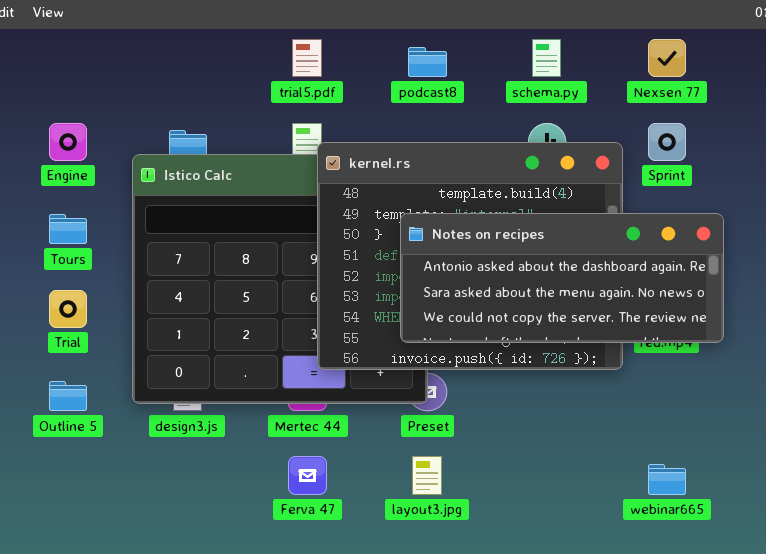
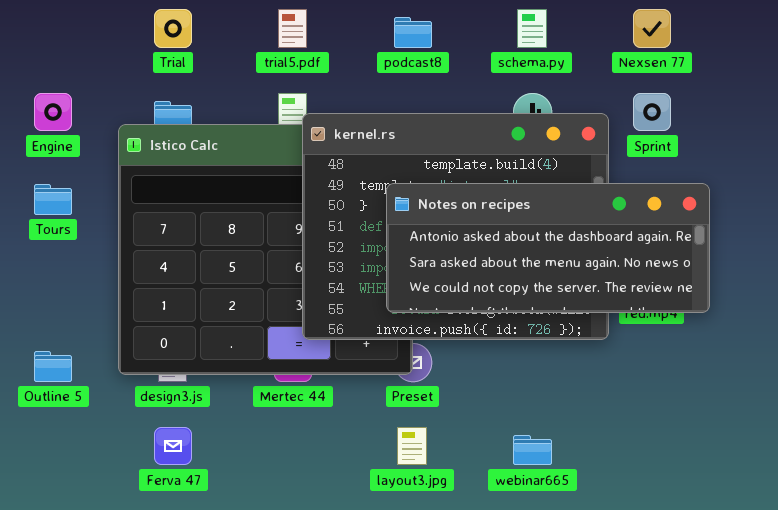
Trial: [49,290,87,328] -> [154,9,192,48], moved
Ferva 47: [288,456,327,495] -> [154,427,192,465], moved
webinar665: [648,464,686,495] -> [513,435,552,465], moved

